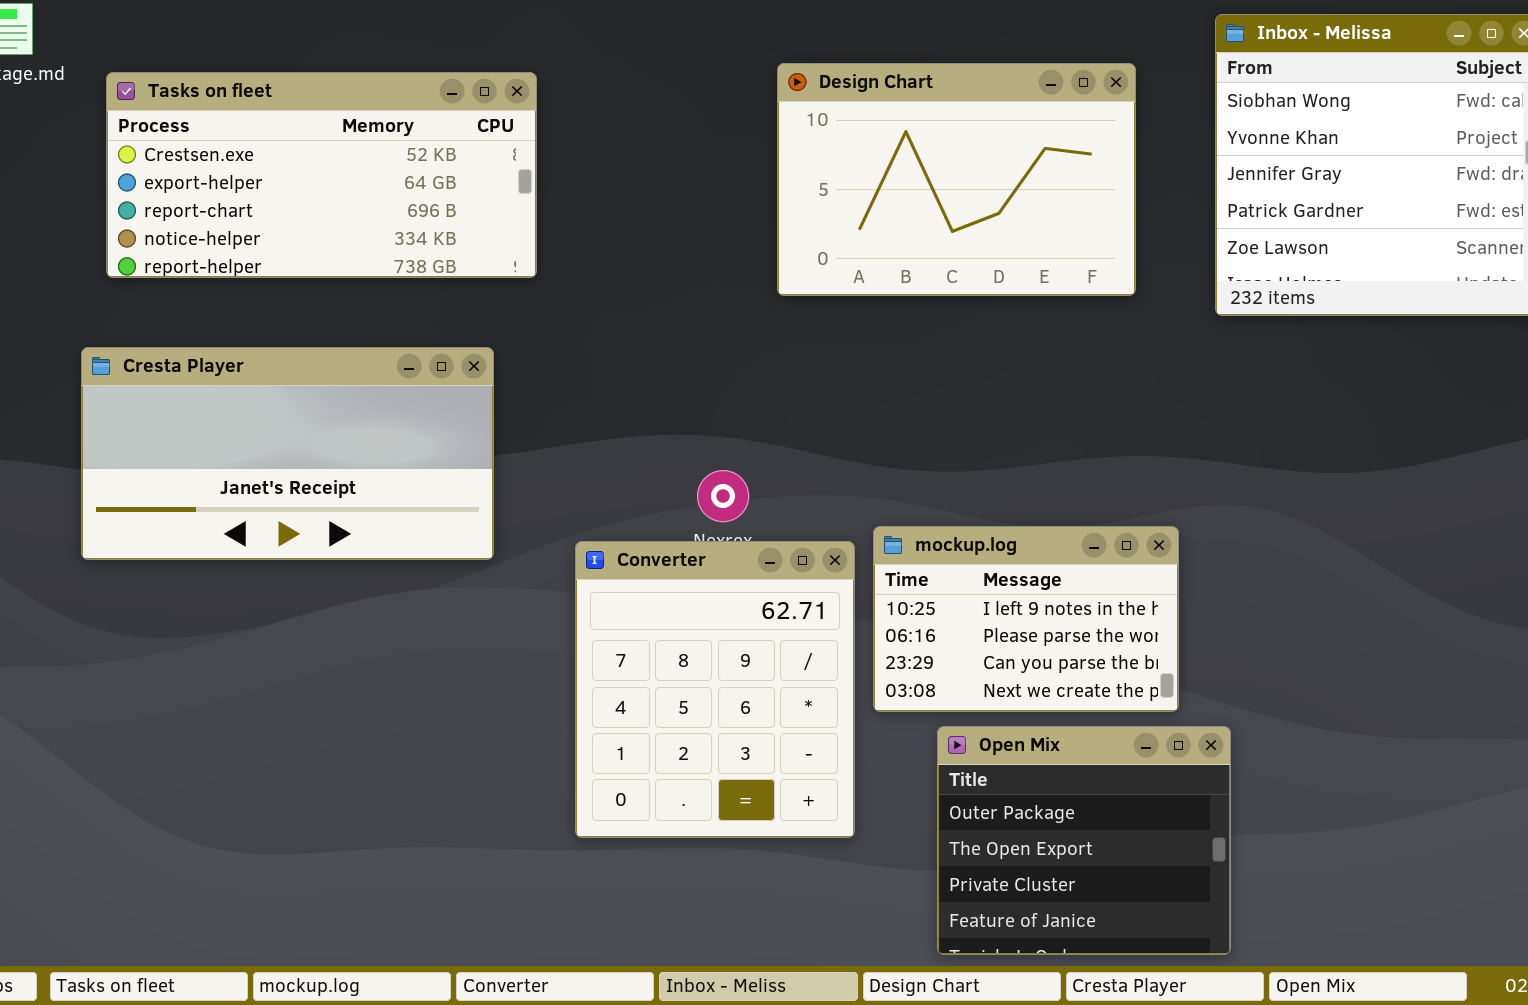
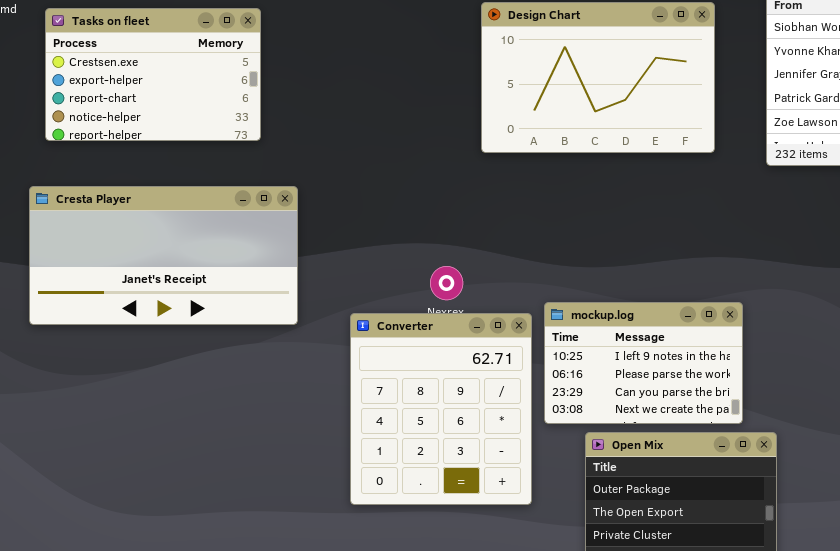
Tasks on fleet: [106,72,537,278] -> [45,8,261,141], resized

